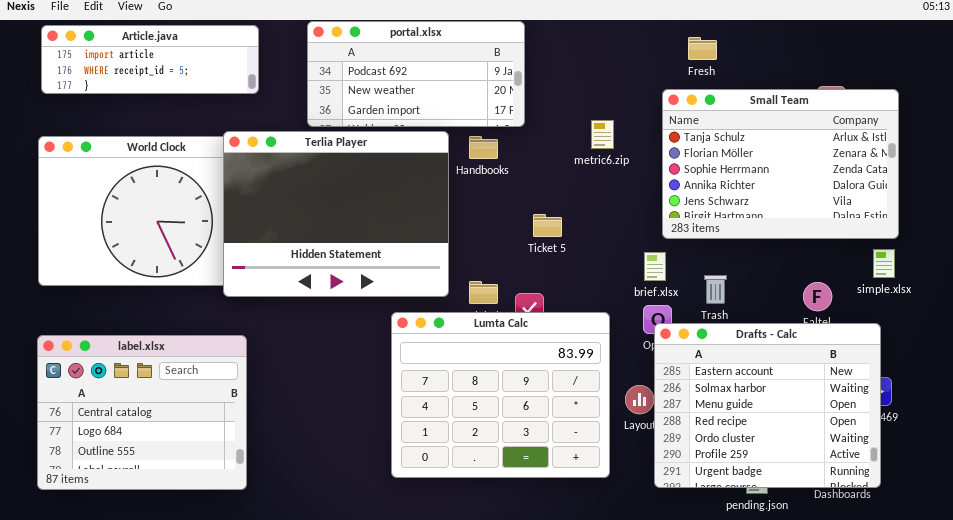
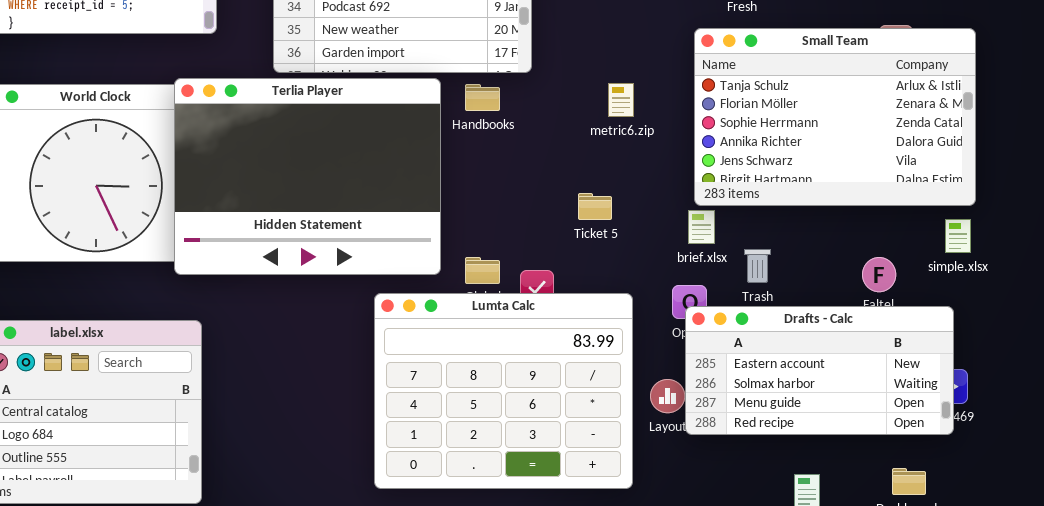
metric6.zip: [591,120,614,149] -> [608,83,634,117], moved
Ticket 5: [533,214,562,237] -> [578,193,612,220], moved
brief.xlsx: [644,252,666,281] -> [688,210,715,244], moved
Drafts - Calc: [654,323,881,488] -> [685,306,954,435], resized

